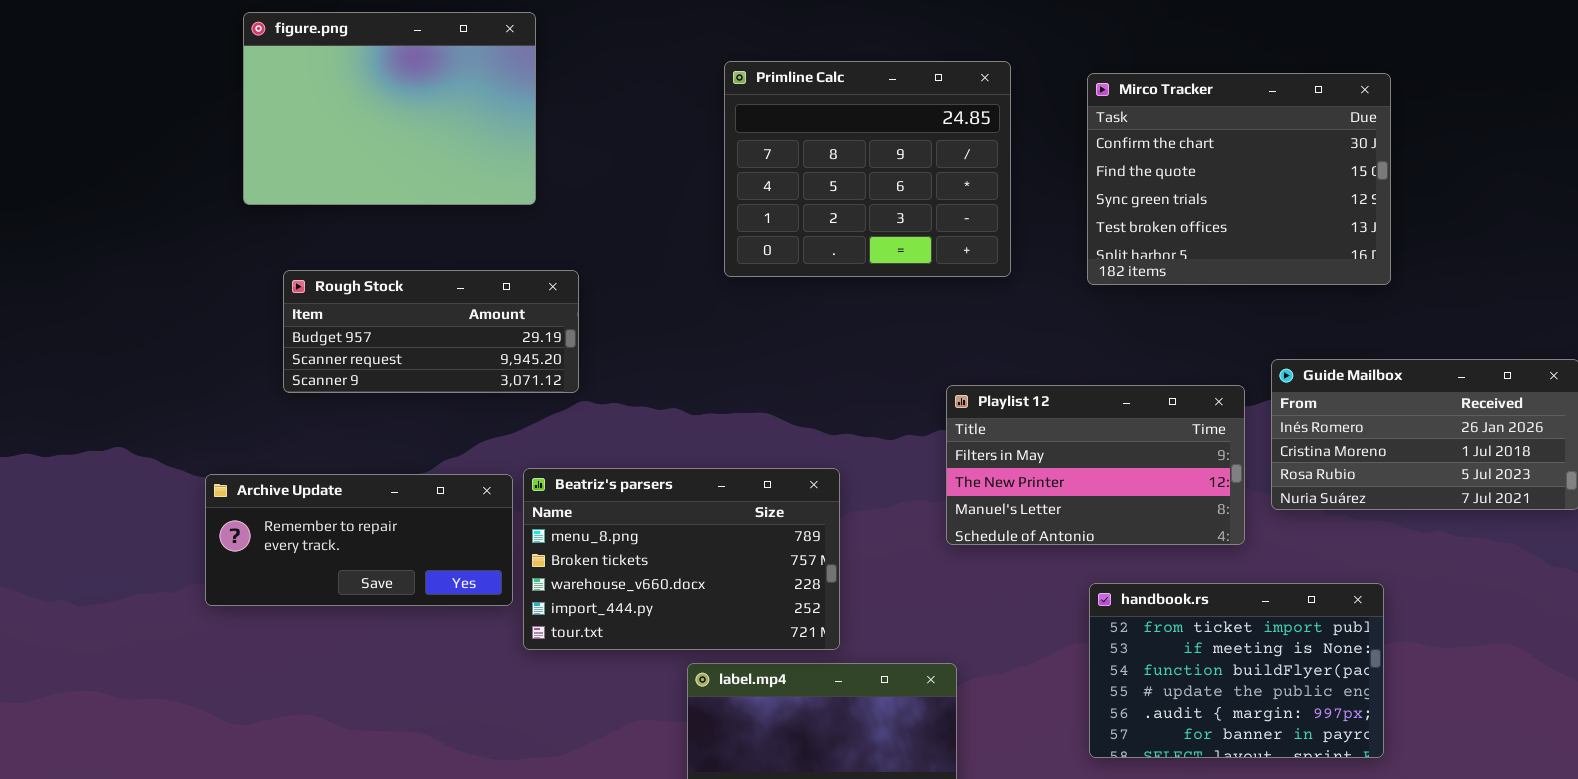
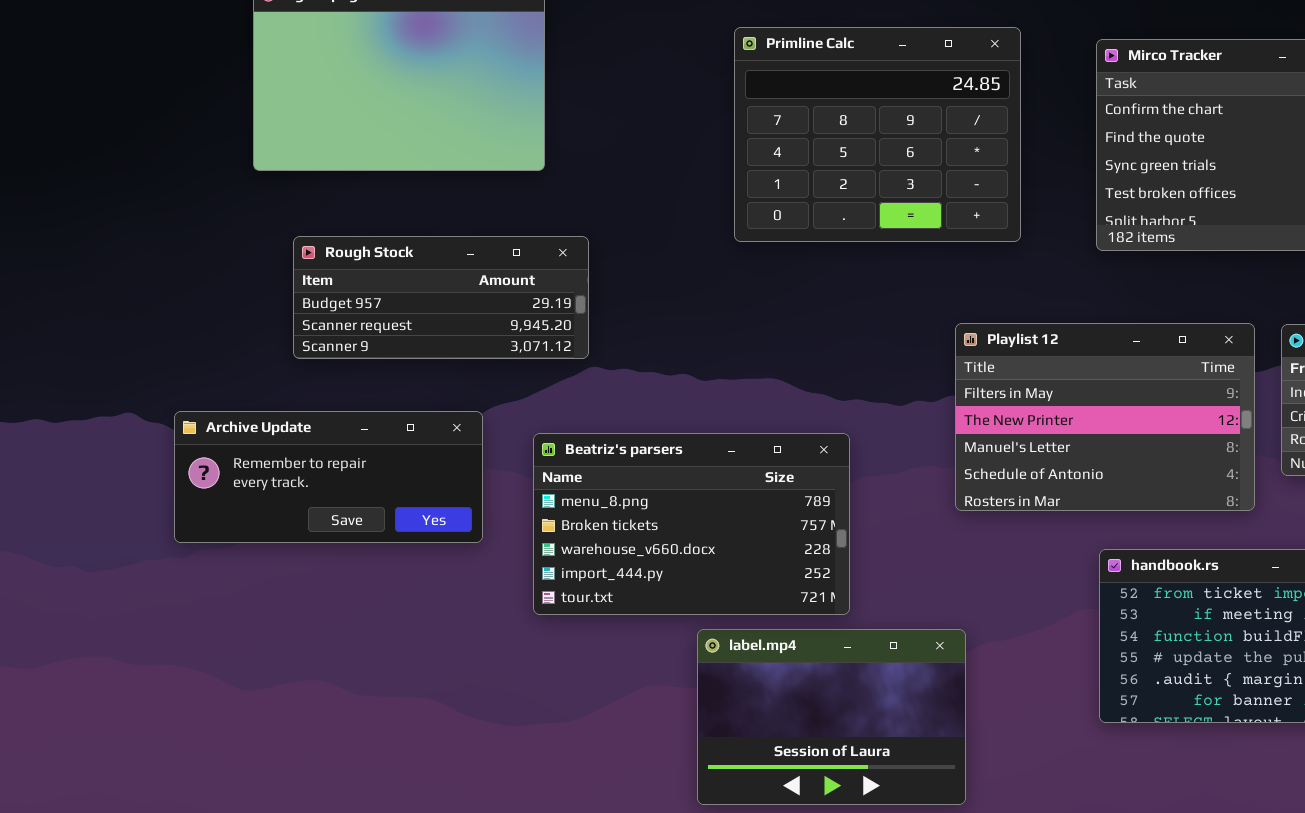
Playlist 12: [946,385,1245,545] -> [955,323,1255,511], resized
Archive Update: [205,474,513,606] -> [174,411,483,543], moved

